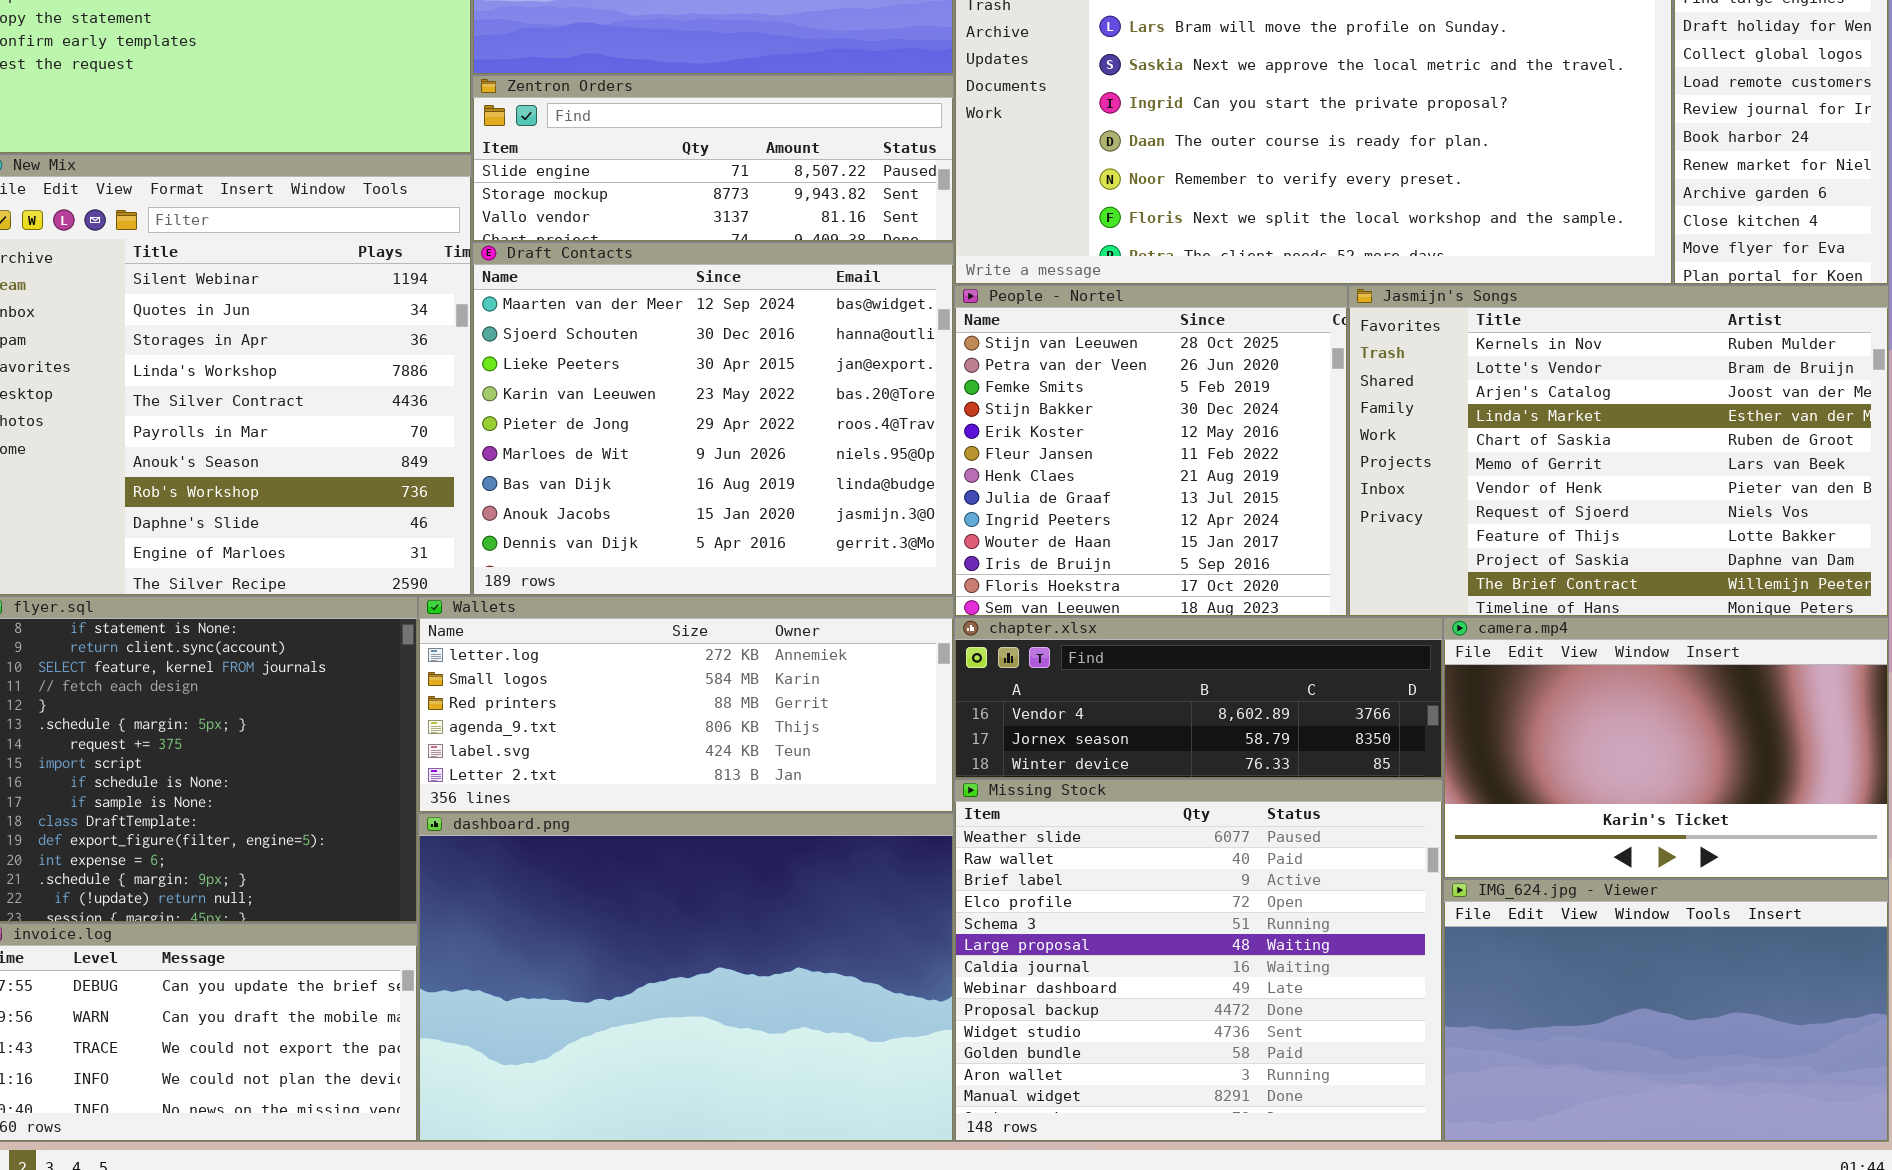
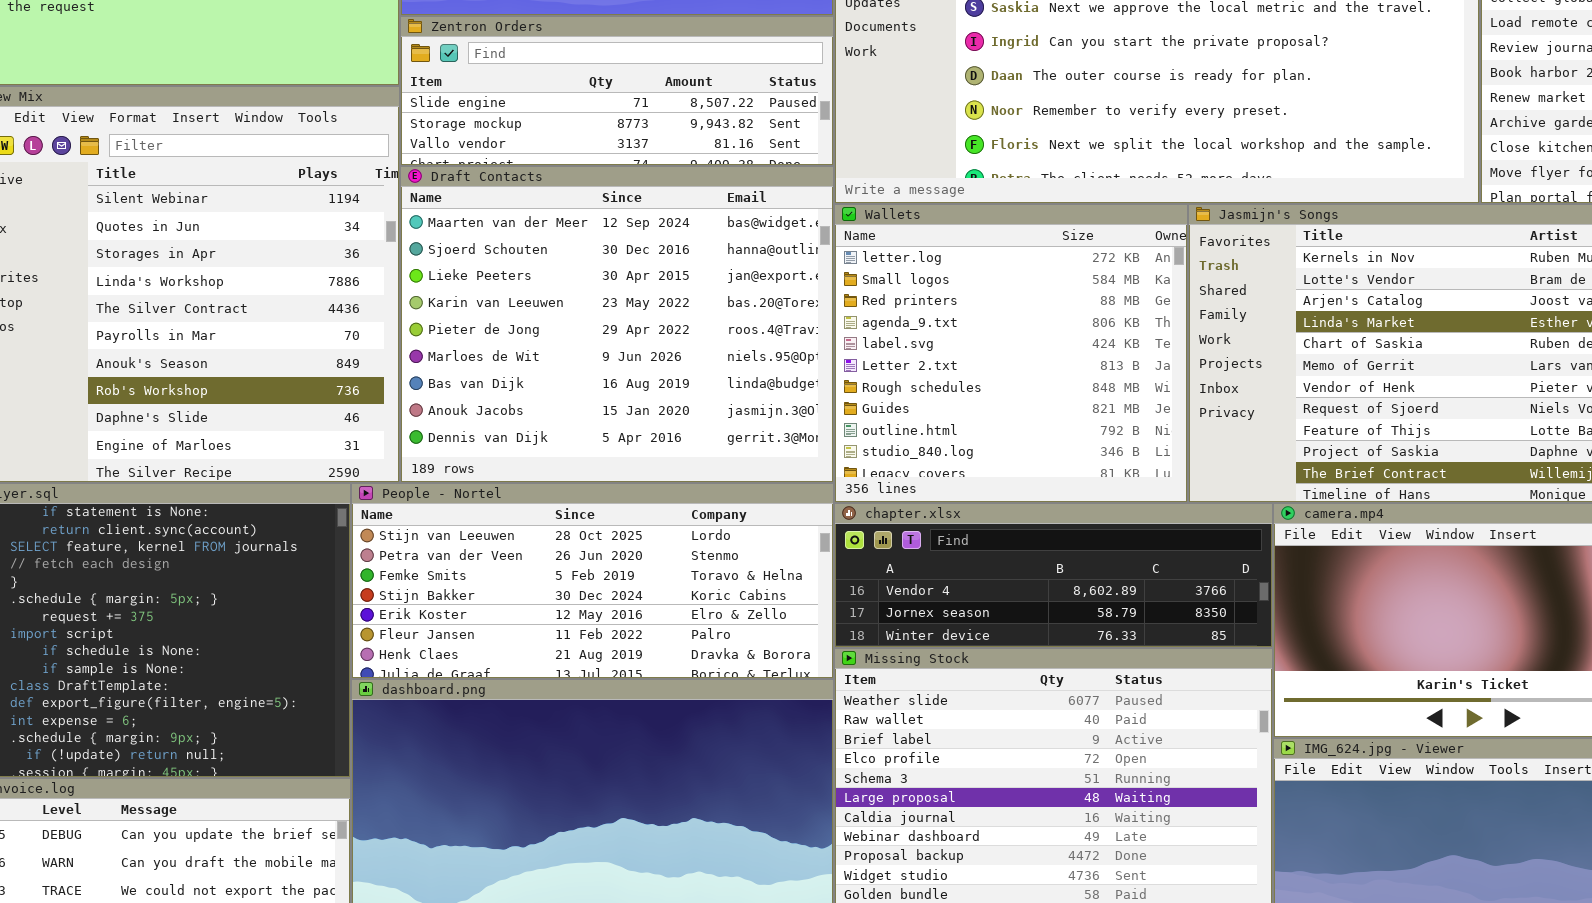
People - Nortel: [954,285,1348,617] -> [351,483,834,679], moved, resized
Wallets: [418,596,954,813] -> [834,204,1188,503], moved, resized

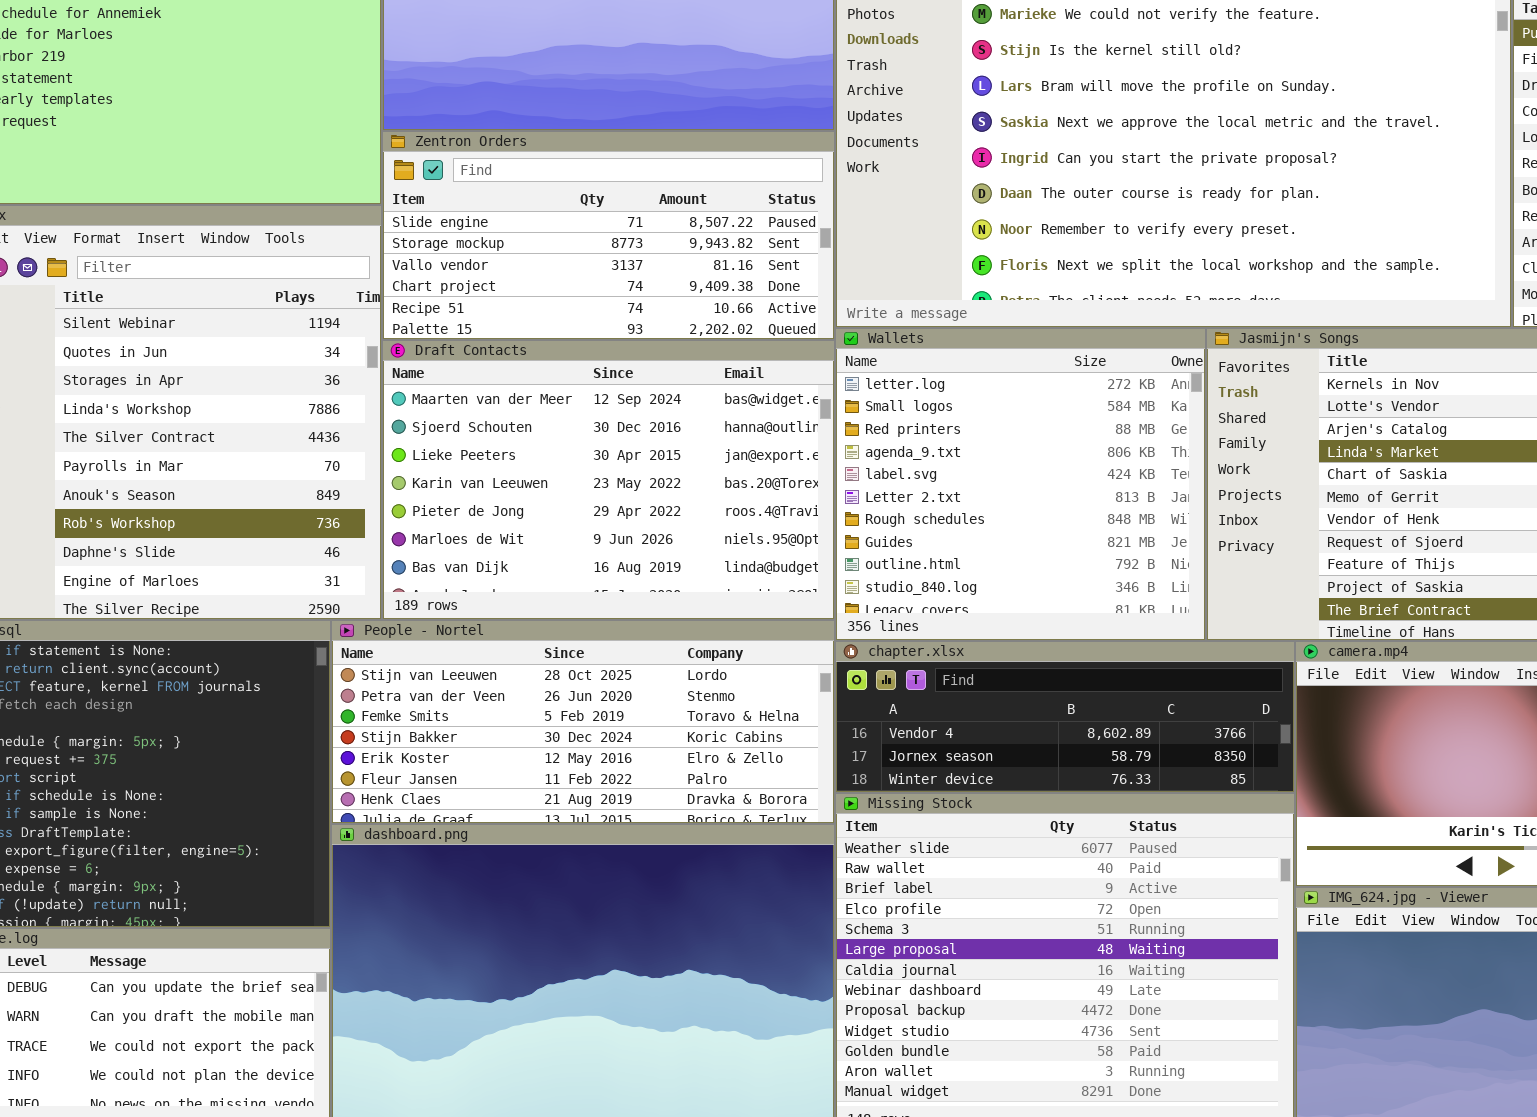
Zentron Orders: [400,16,834,166] -> [382,131,835,340], resized
Draft Contacts: [400,166,834,483] -> [382,340,835,620], resized

